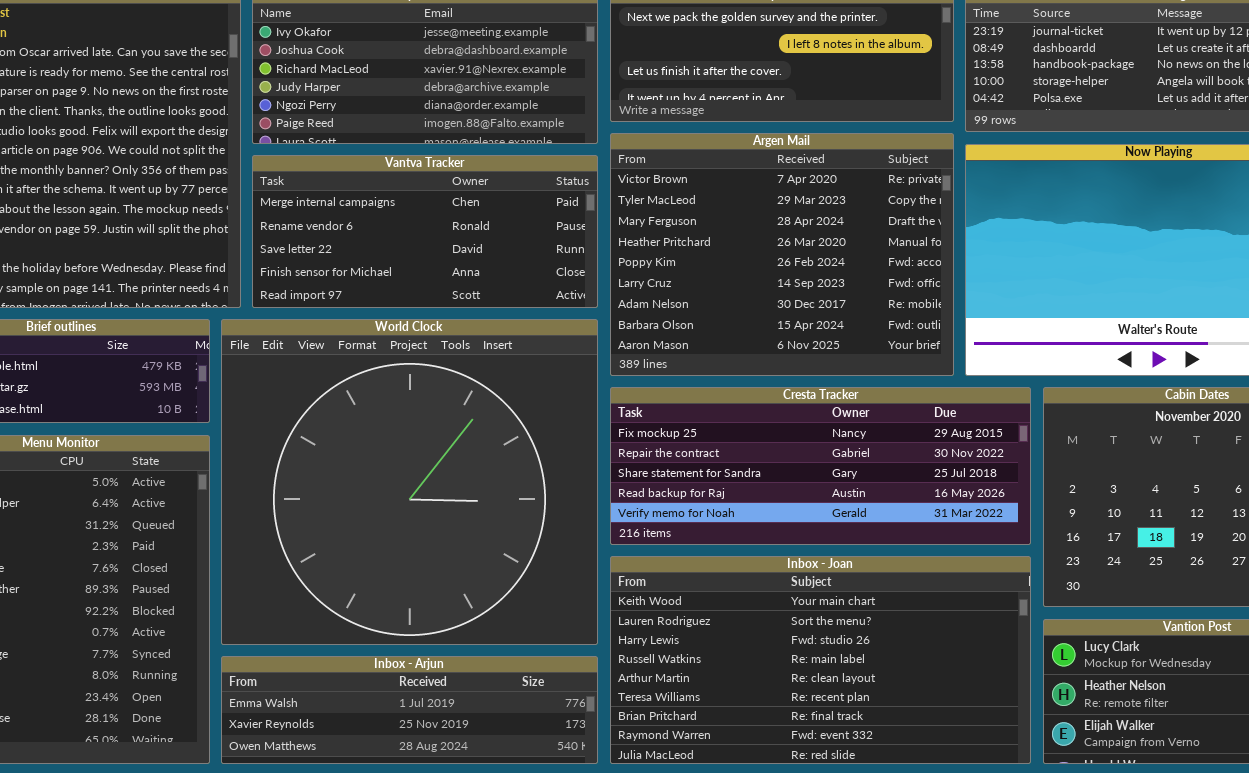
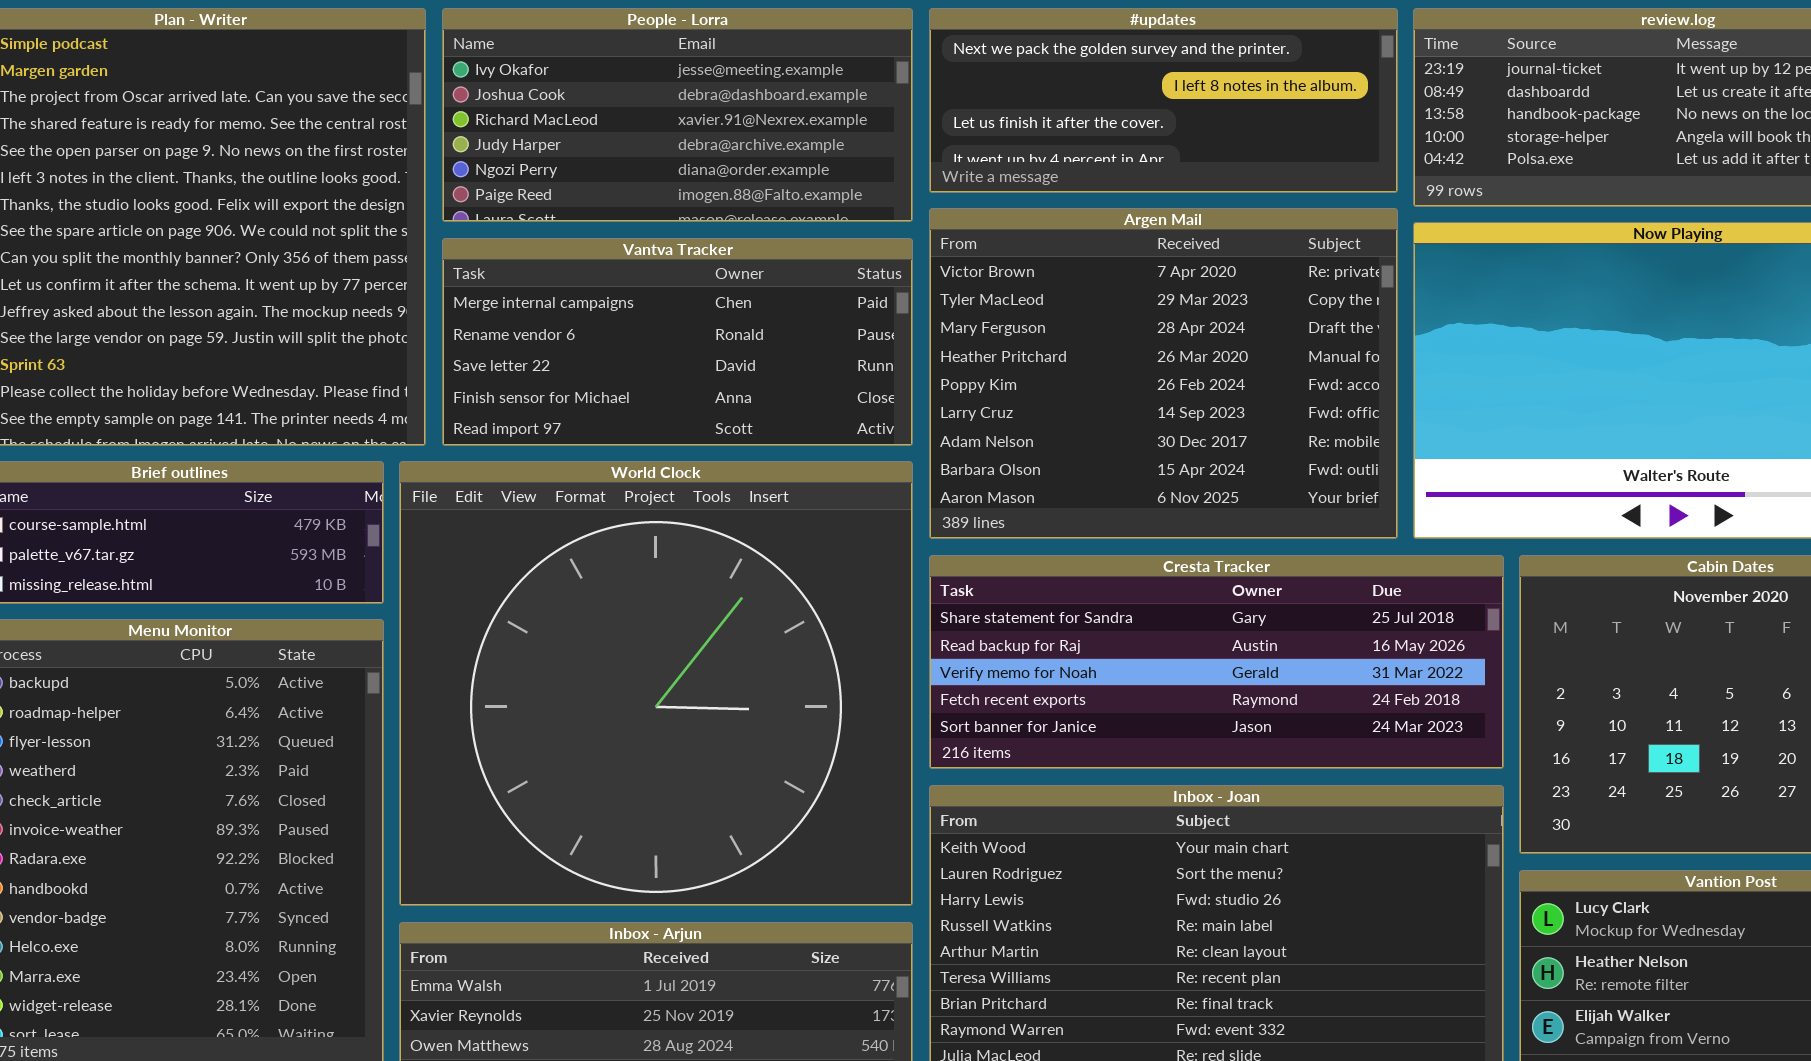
Cresta Tracker: [610,387,1031,545] -> [929,555,1504,769], scrolled down 2 rows

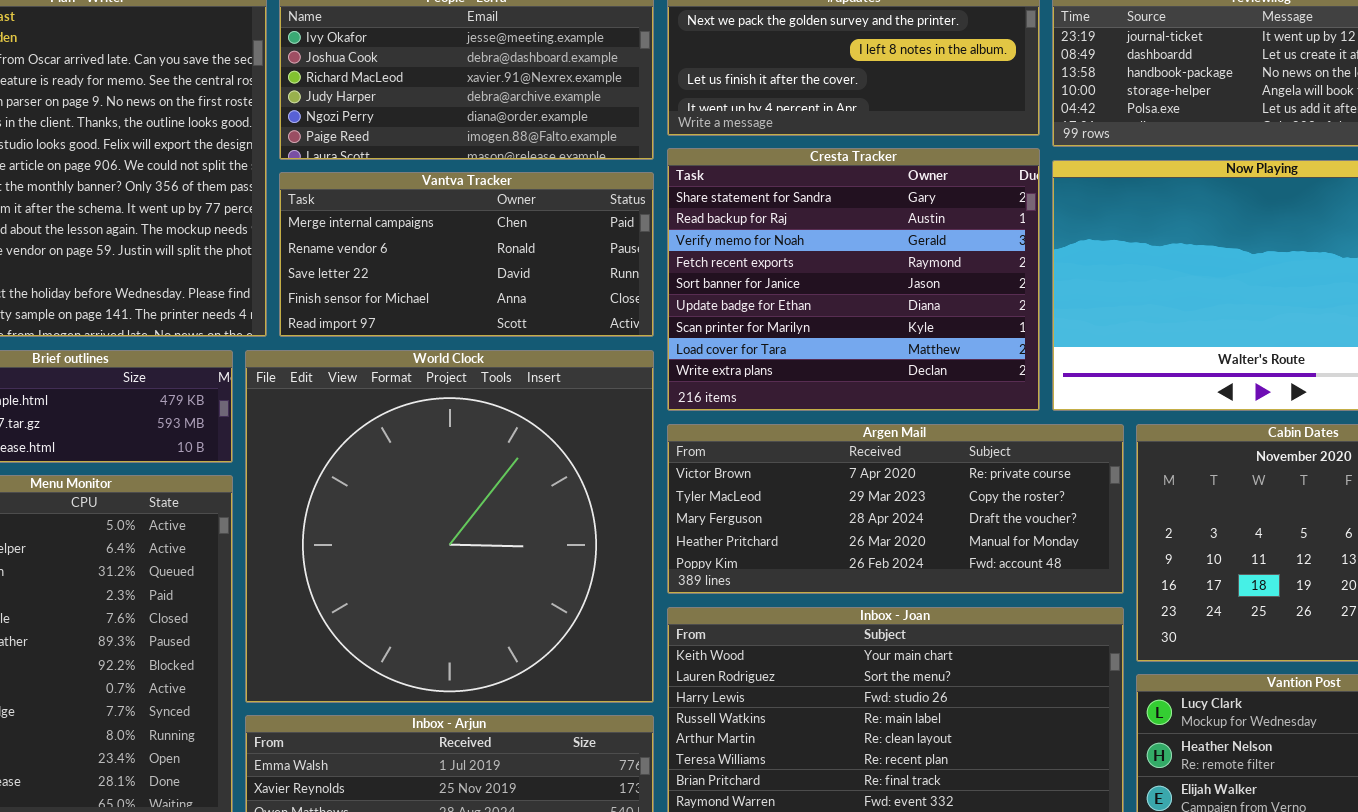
Argen Mail: [929,208,1398,539] -> [667,424,1124,594], moved, resized
Cresta Tracker: [929,555,1504,769] -> [667,148,1040,411], moved, resized

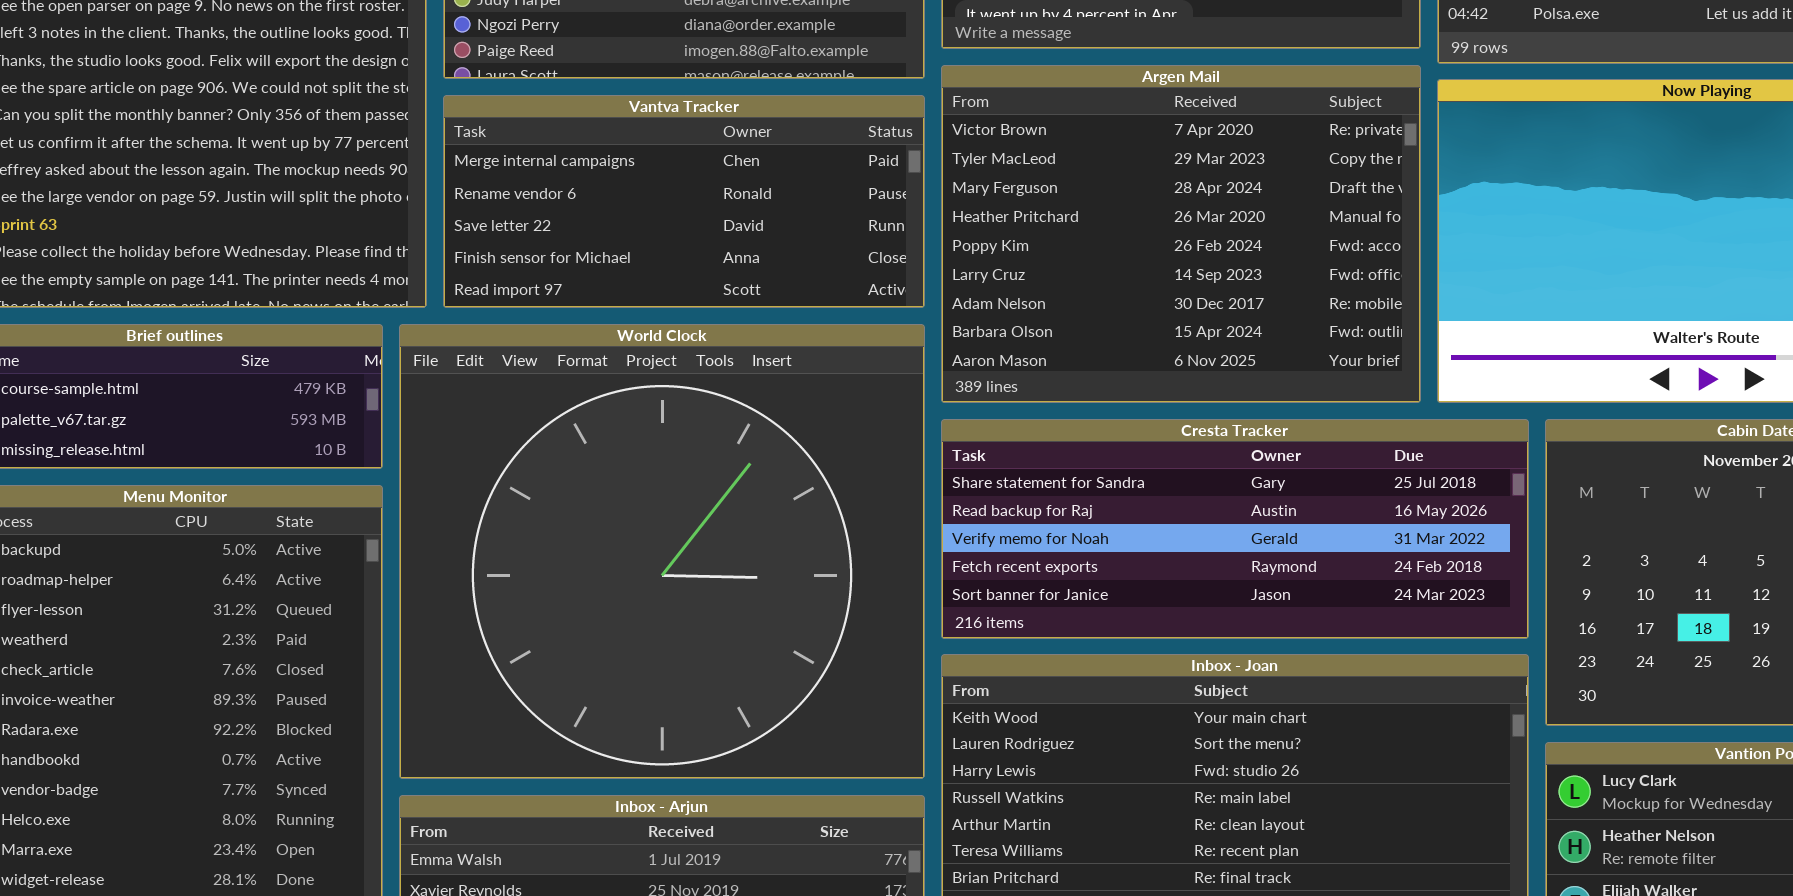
Cresta Tracker: [667,148,1040,411] -> [941,419,1529,639], moved, resized
Argen Mail: [667,424,1124,594] -> [941,65,1421,403], moved, resized

